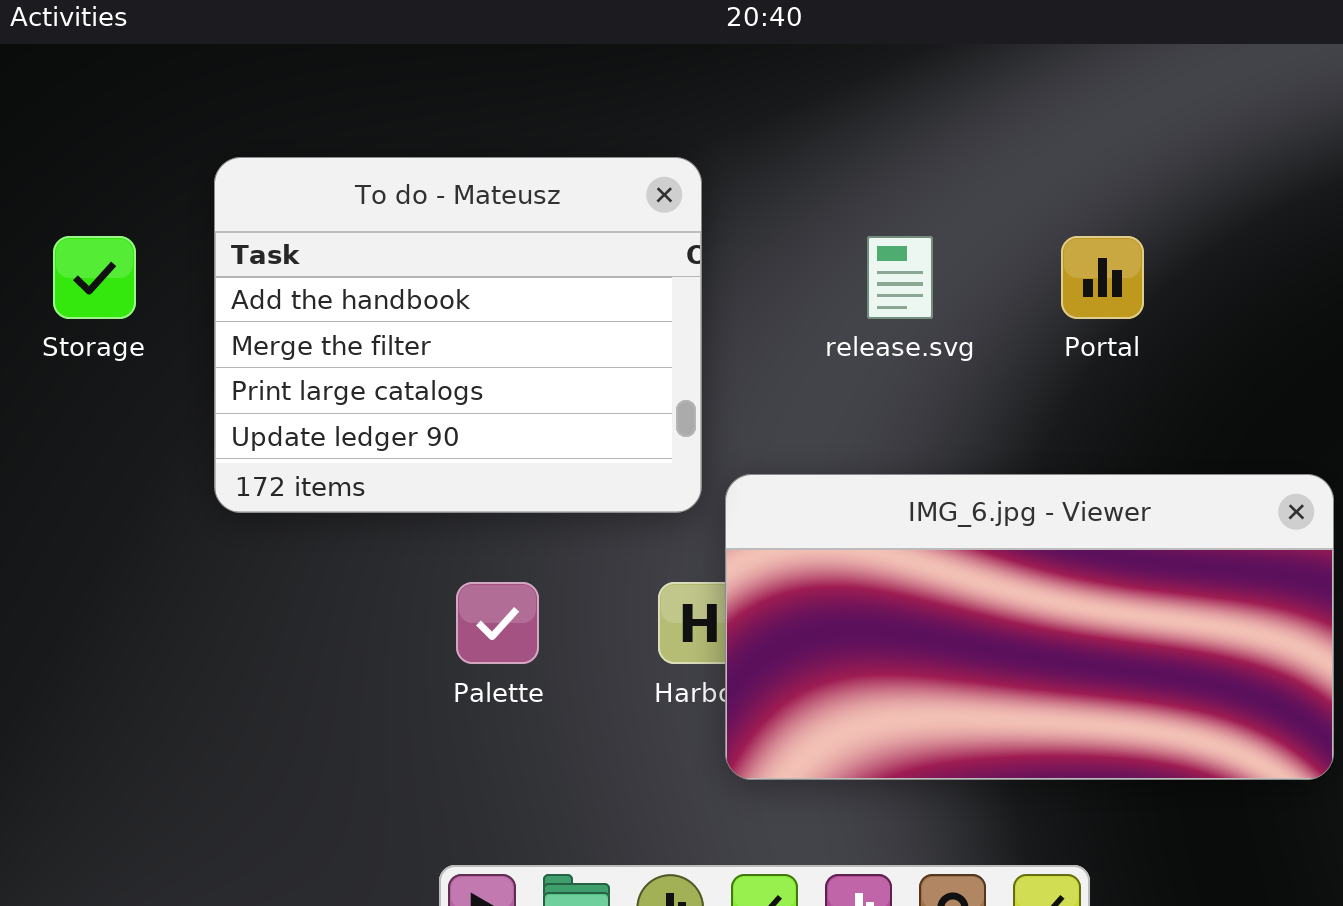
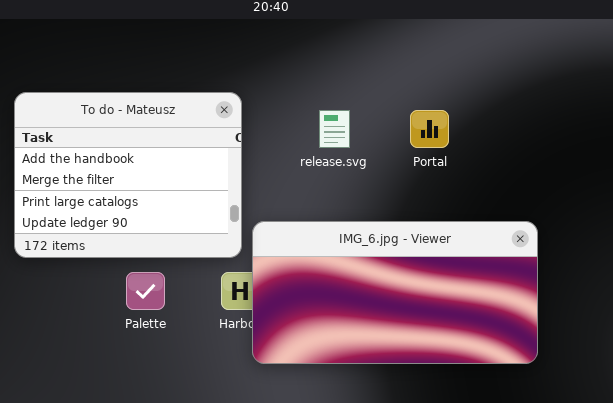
To do - Mateusz: [214,157,702,513] -> [14,92,242,258], moved

